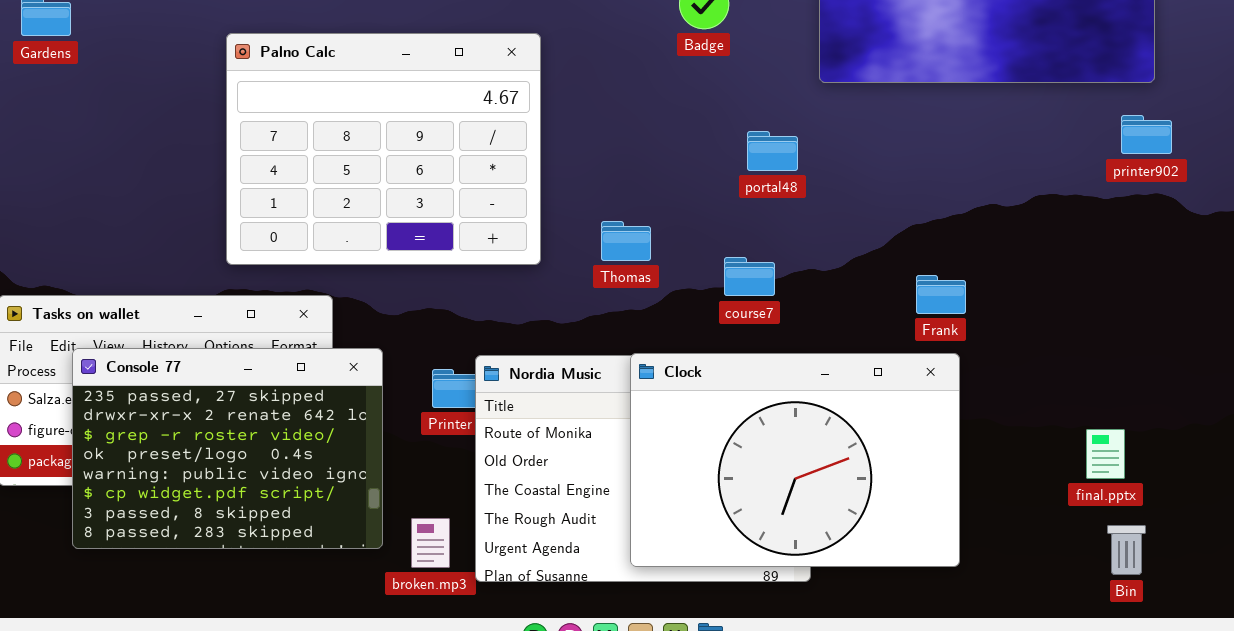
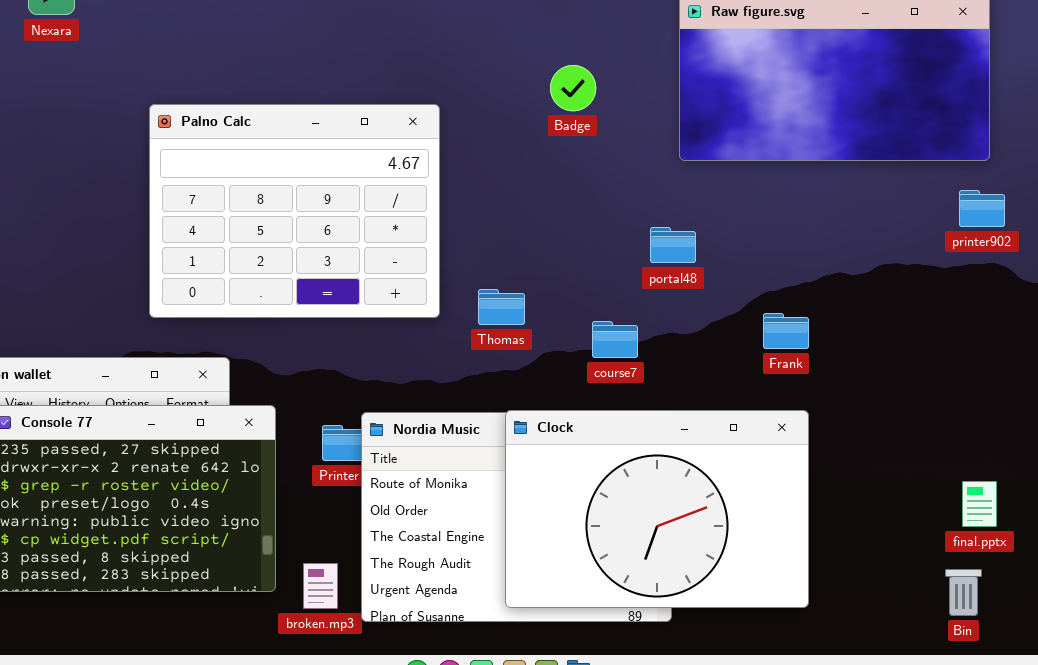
Palno Calc: [226,33,541,265] -> [149,104,440,318], moved
portal48: [747,131,798,171] -> [650,227,696,263], moved
Frank: [916,275,966,314] -> [763,313,809,349], moved
final.pptx: [1086,429,1125,479] -> [962,481,997,527], moved

